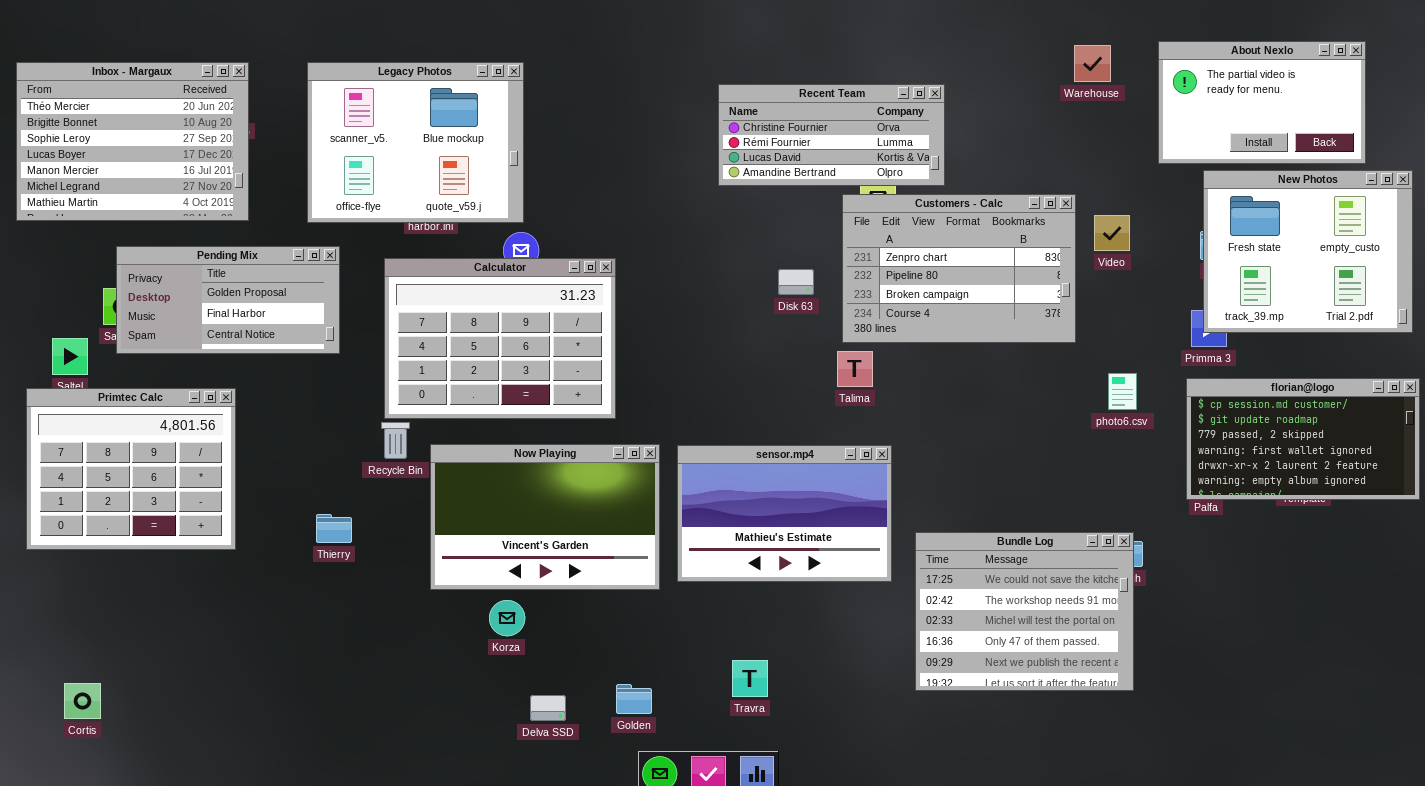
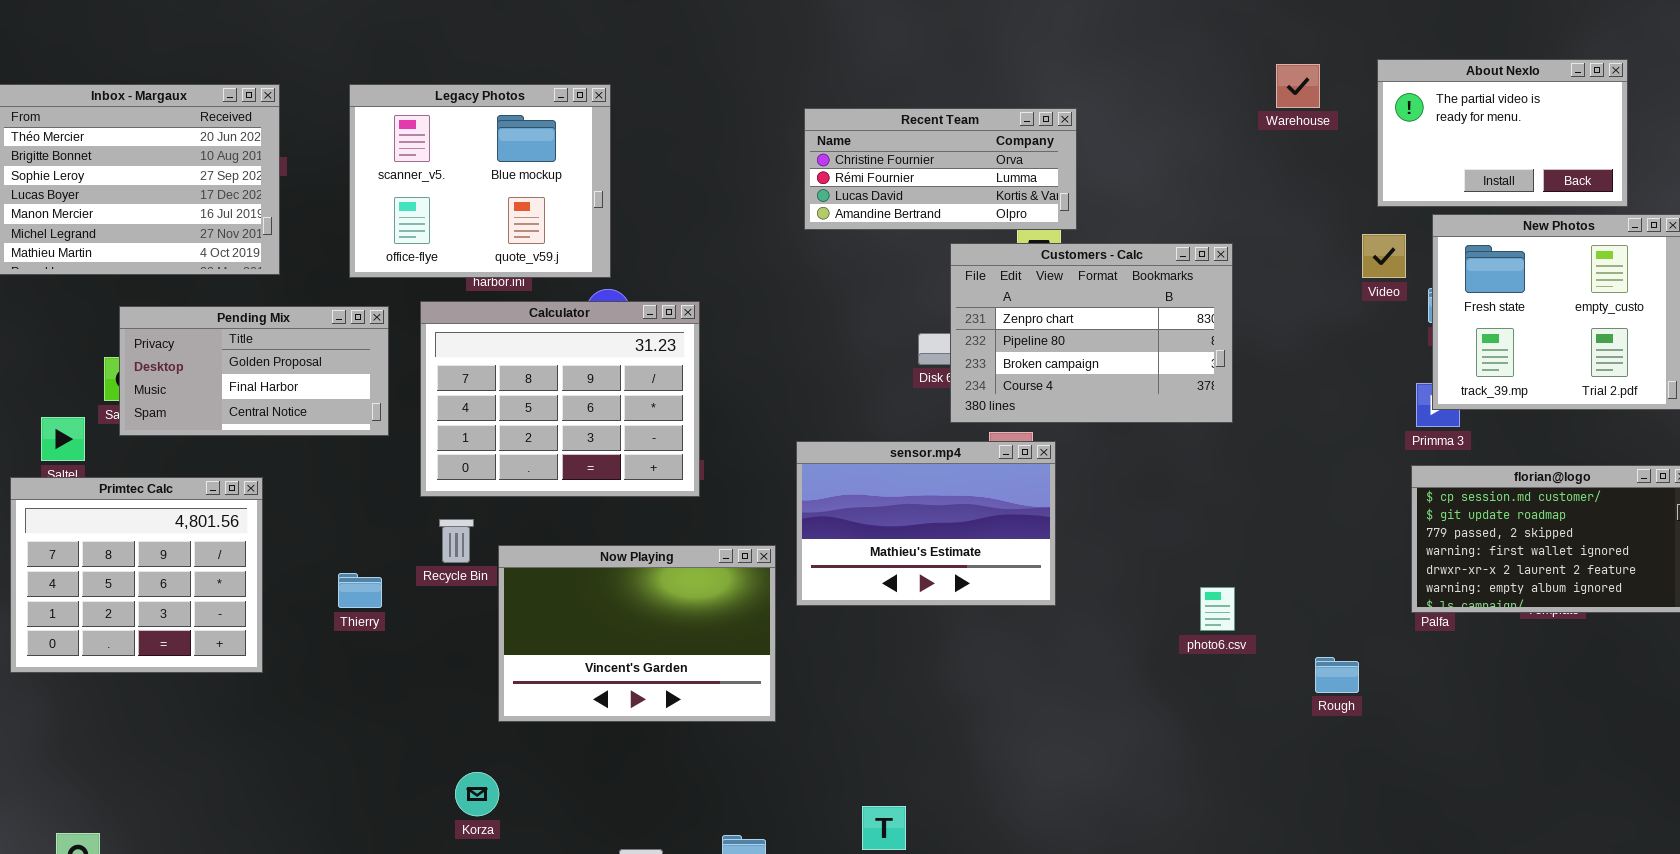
Recent Team: [718,84,945,186] -> [804,108,1077,230], moved
Customers - Calc: [842,194,1076,343] -> [950,243,1233,423], moved
Video: [1094,215,1130,251] -> [1362,234,1406,278], moved
Calculator: [384,258,616,419] -> [420,301,700,497], moved
photo6.csv: [1108,373,1137,410] -> [1200,587,1235,631], moved
sensor.mp4: [677,445,892,582] -> [796,441,1056,606], moved
Thierry: [316,514,352,543] -> [338,573,382,608], moved
Bundle Log: [915,532,1134,691] -> none, closed
Korza: [489,600,525,636] -> [455,772,499,816], moved

